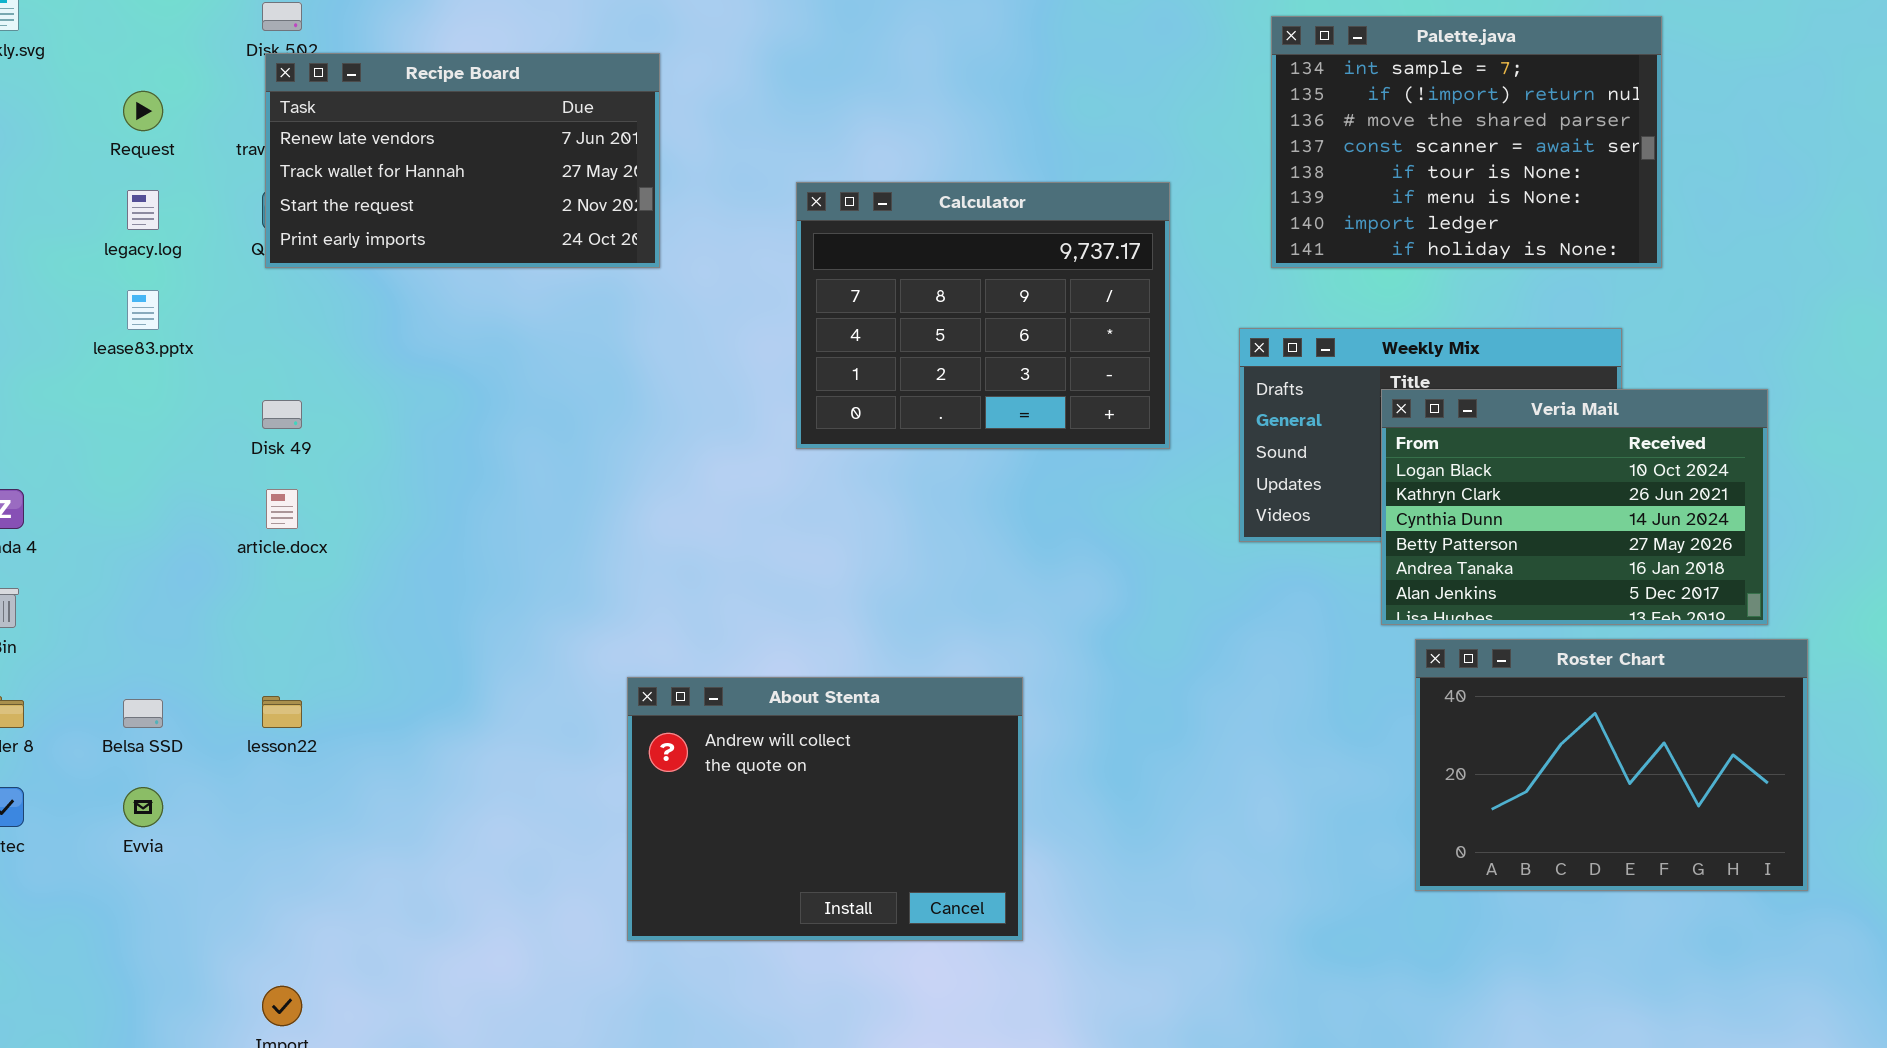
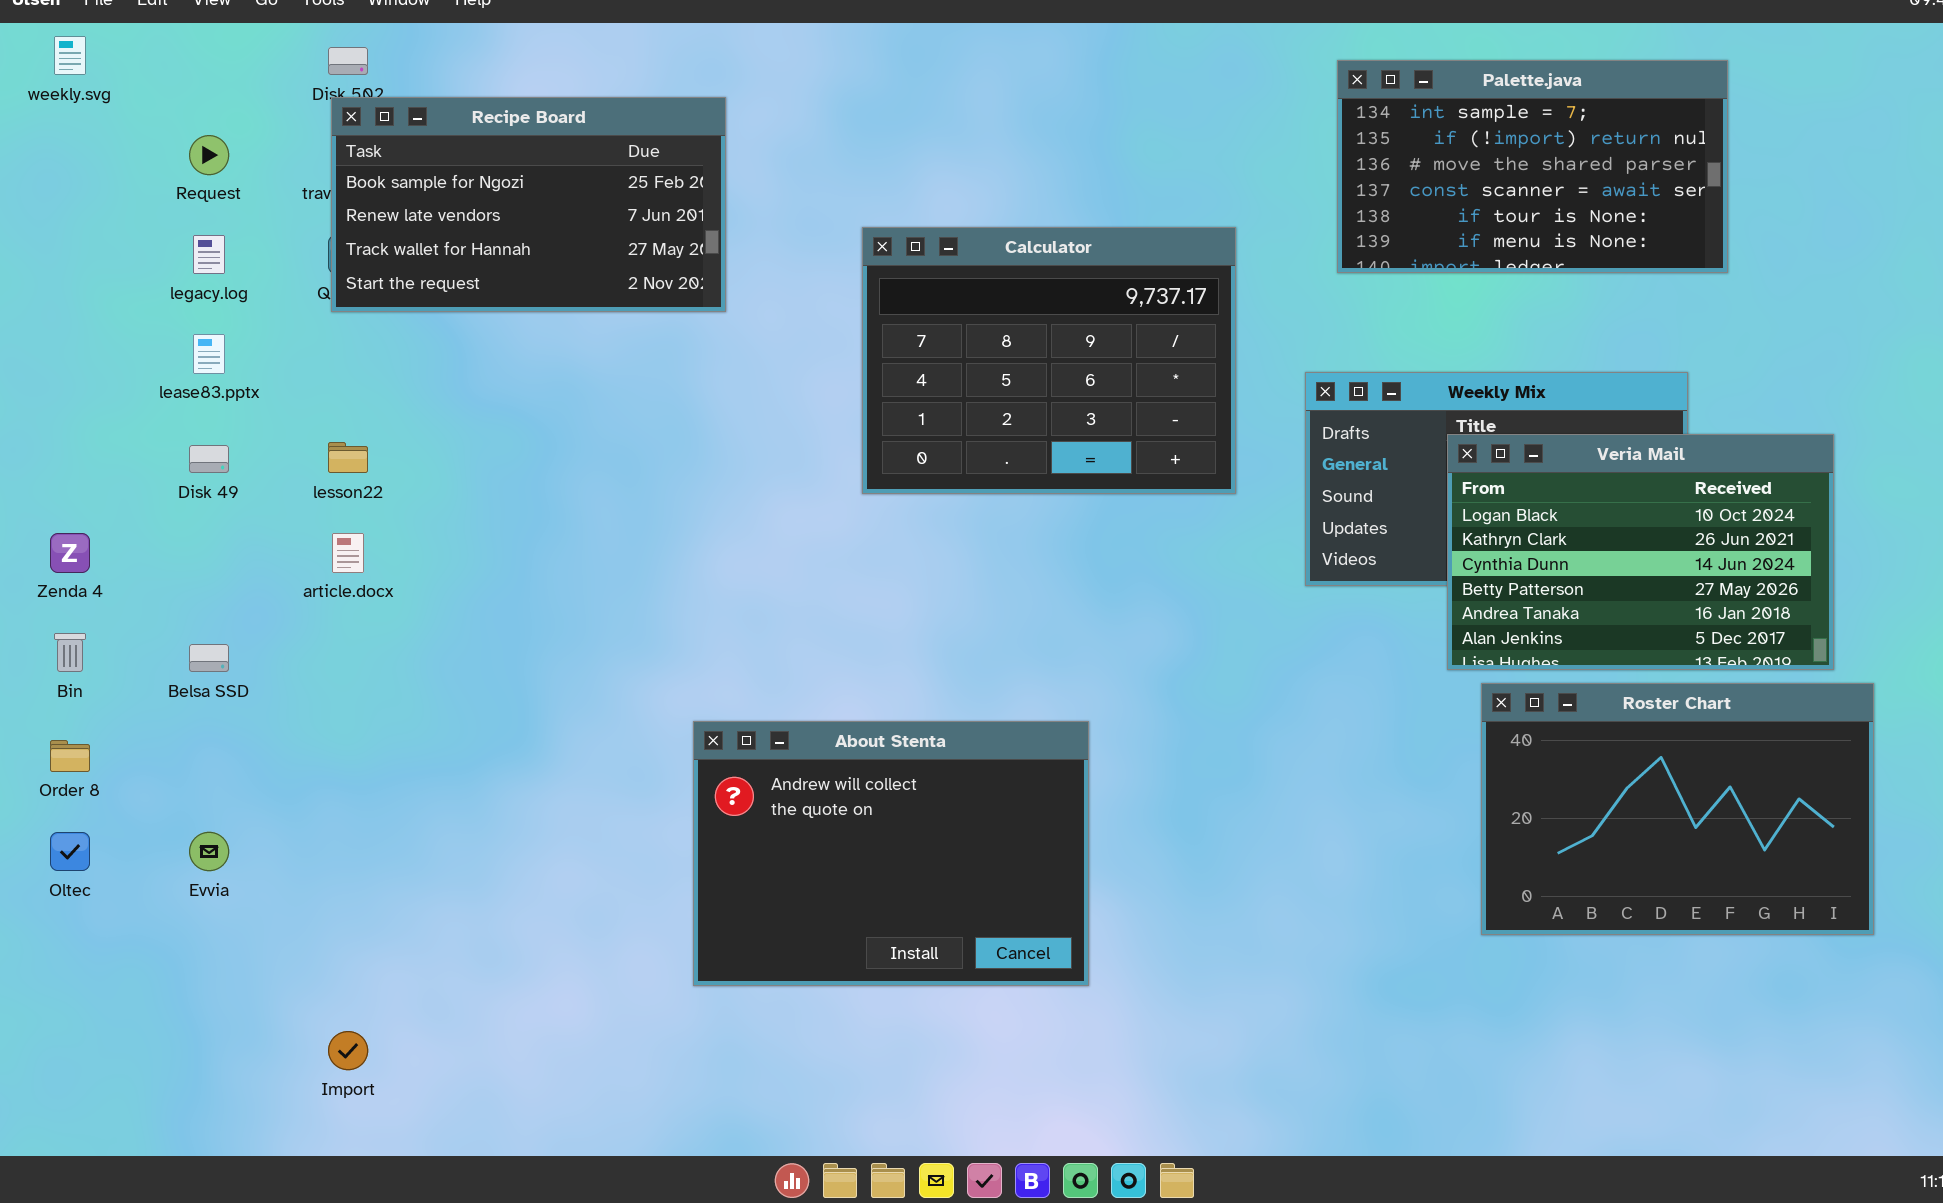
Palette.java: [1271,16,1662,268] -> [1337,60,1728,273], resized
Recipe Board: [265,53,660,268] -> [331,97,726,312], scrolled up 1 row
Disk 49: [262,400,302,429] -> [189,445,229,473], moved
lesson22: [262,696,302,728] -> [328,442,368,473], moved
Belsa SSD: [123,699,163,728] -> [189,644,229,672], moved

